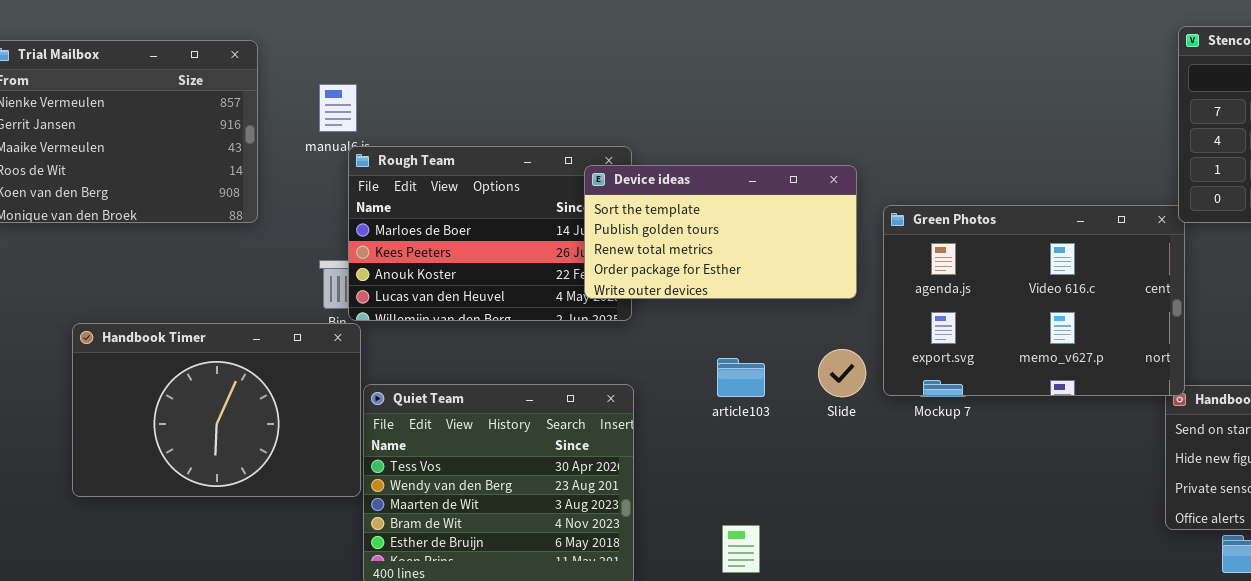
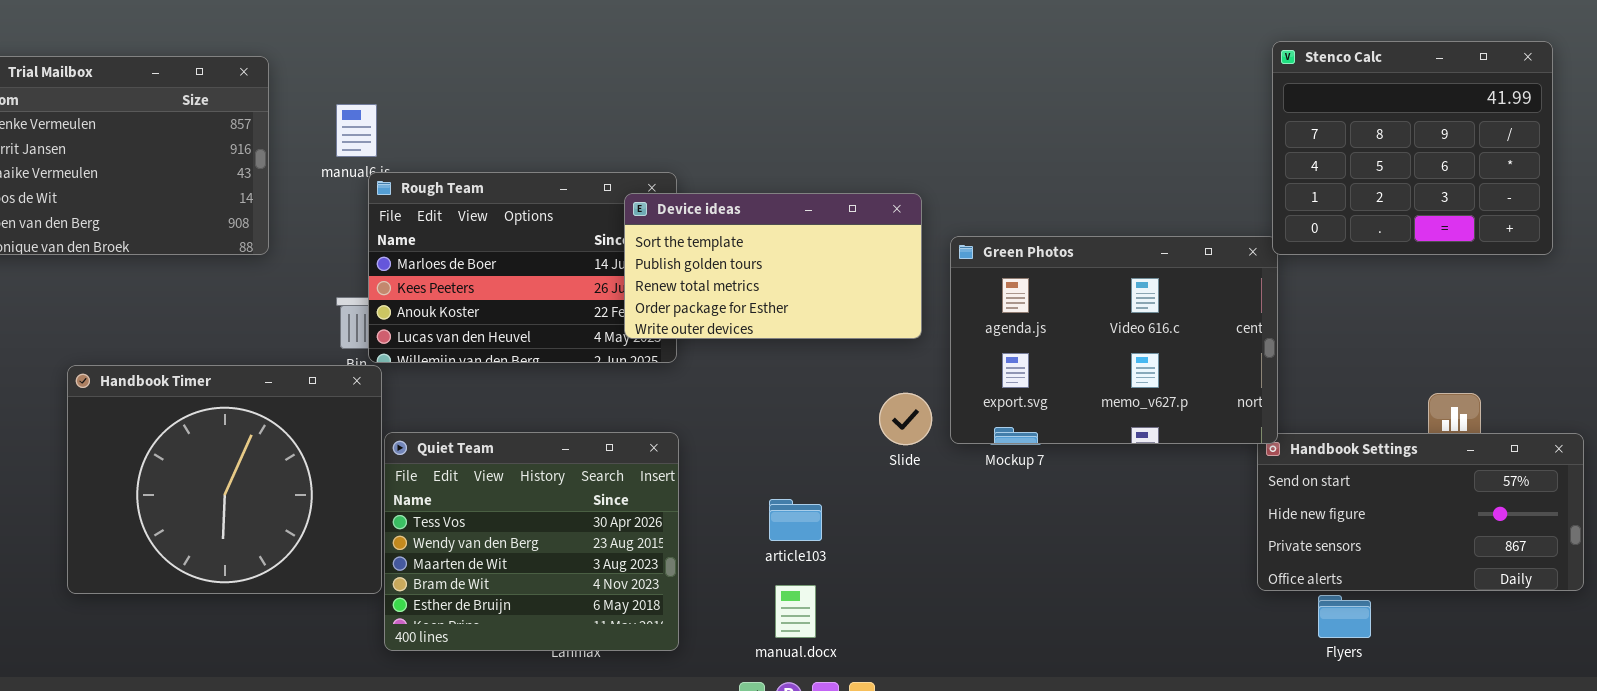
Handbook Timer: [72,323,361,497] -> [67,365,382,594], resized
article103: [717,358,765,397] -> [769,499,822,541], moved

